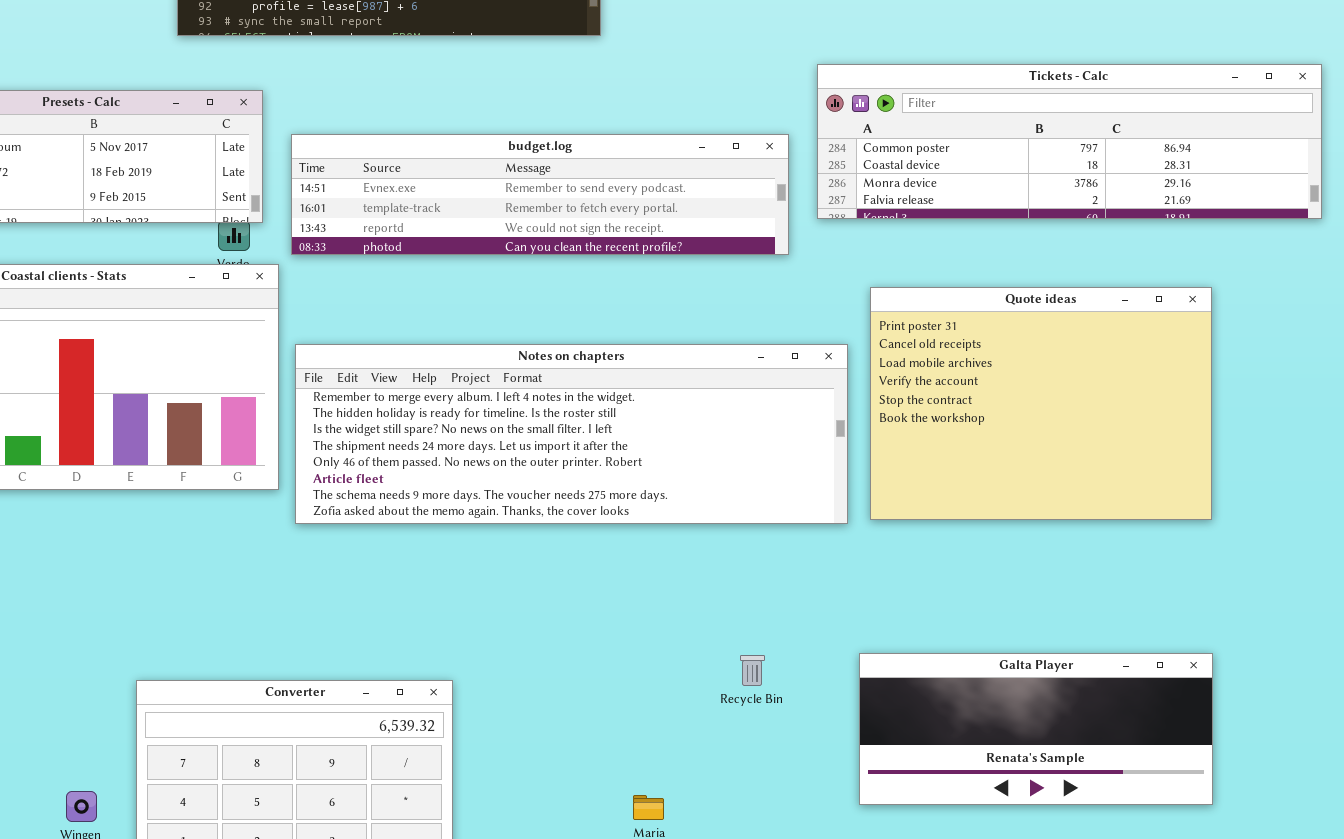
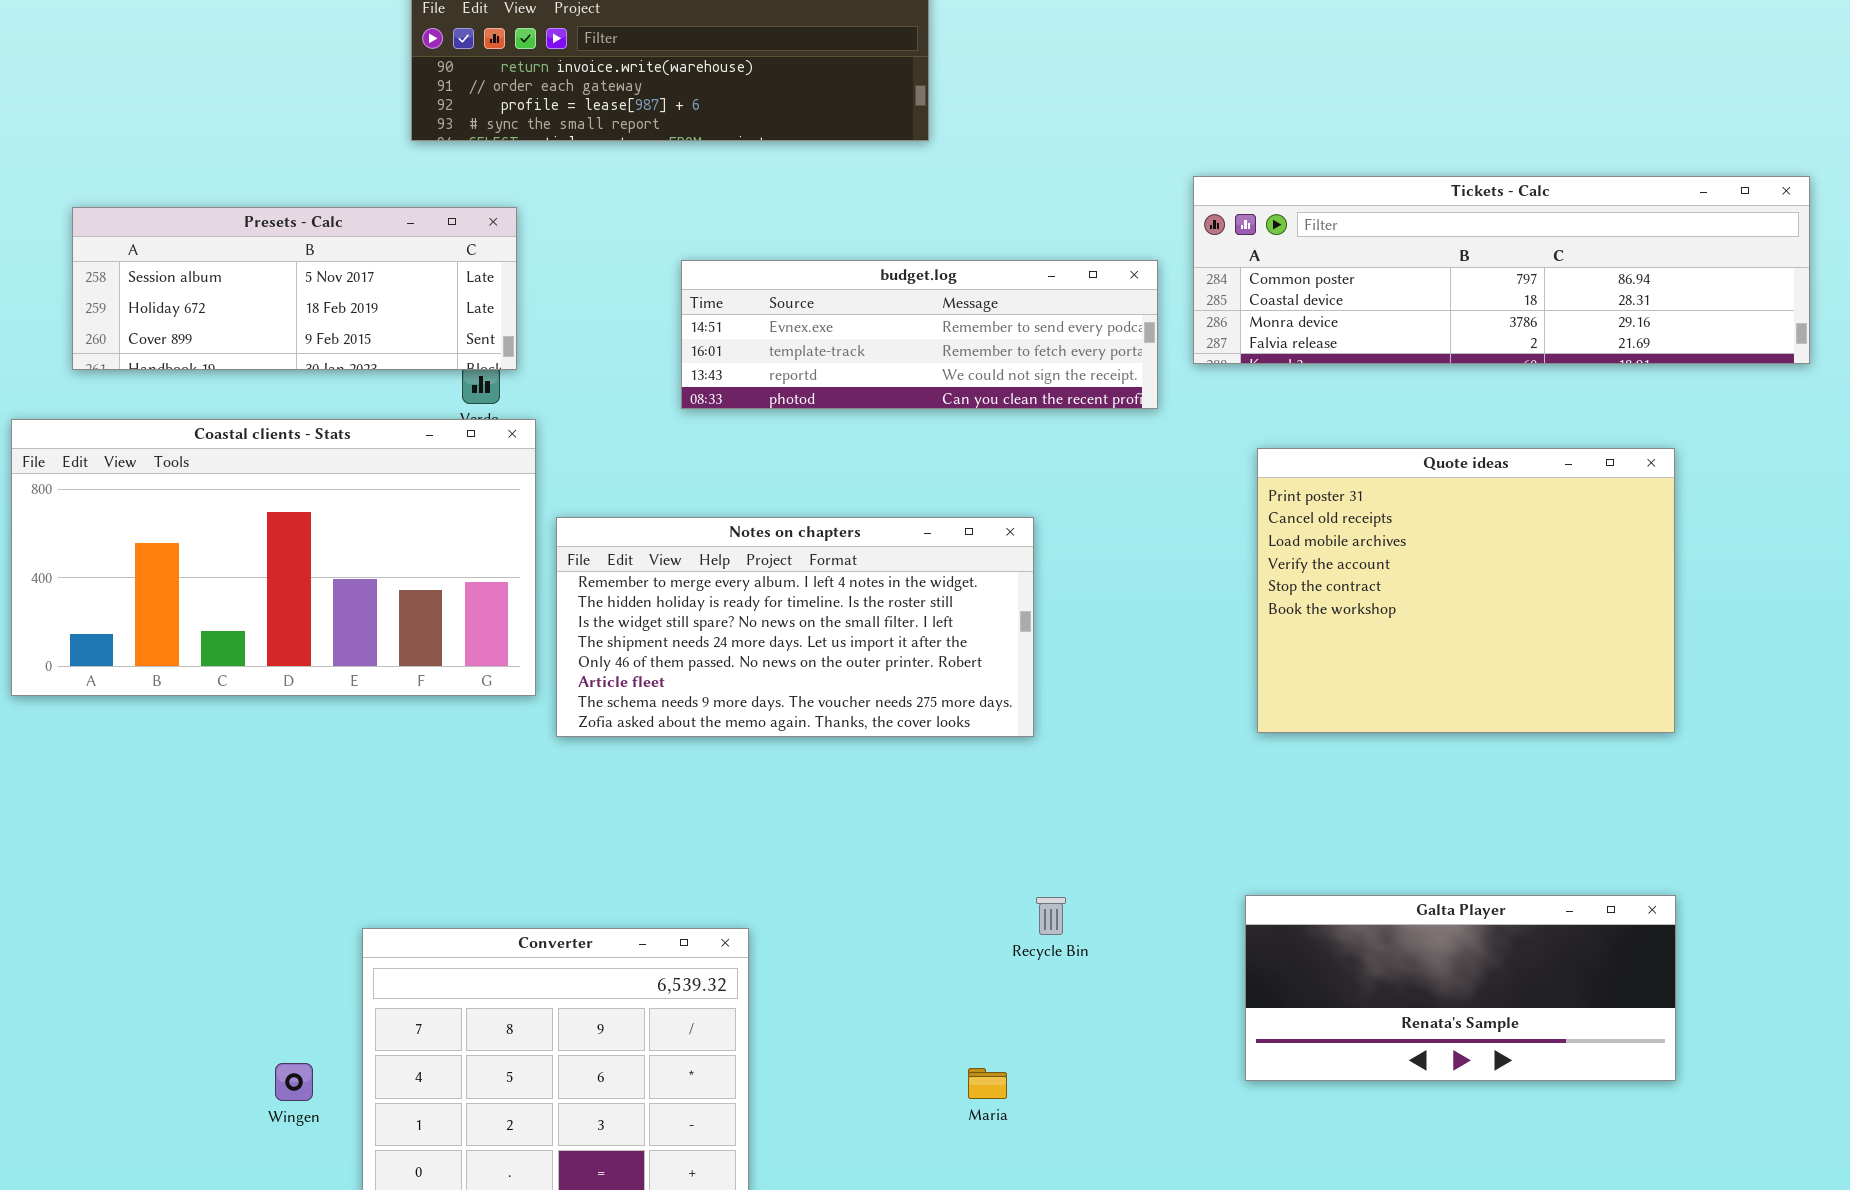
budget.log: [291,134,789,255] -> [681,260,1158,409], resized
Notes on chapters: [295,344,848,524] -> [556,517,1034,737], resized
Recycle Bin: [740,655,765,686] -> [1036,897,1066,935], moved

